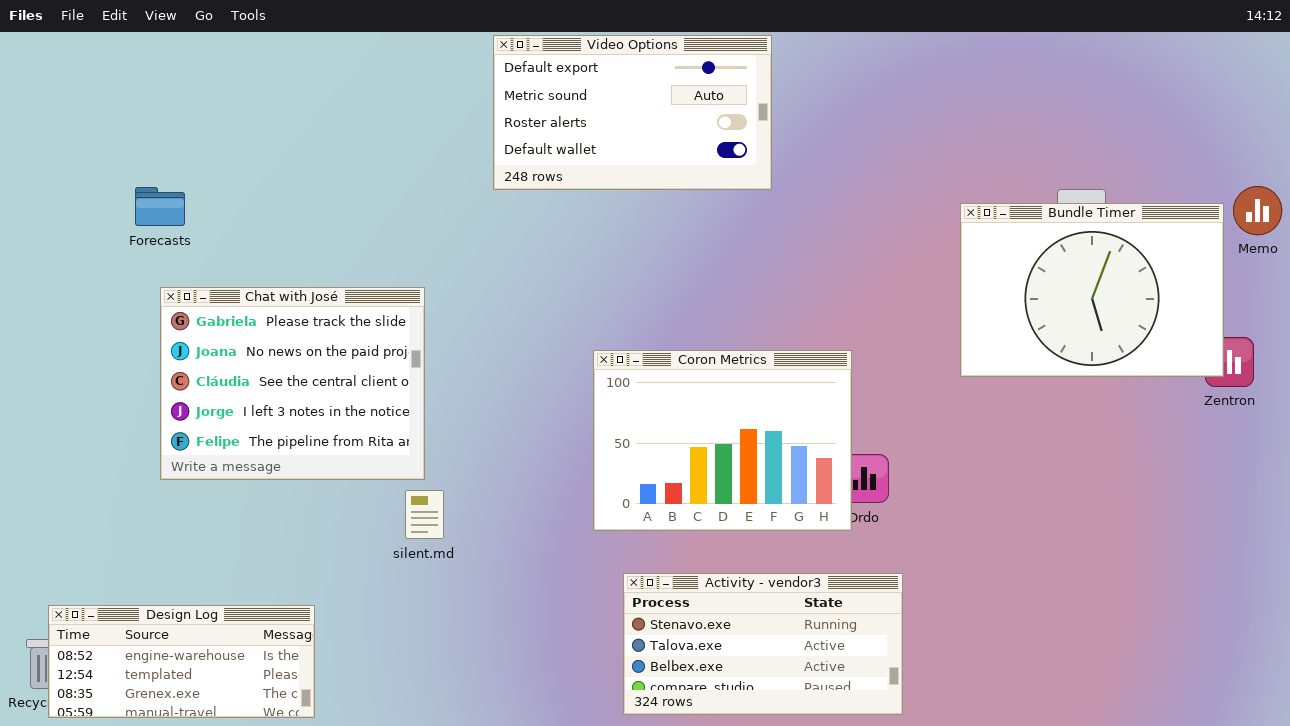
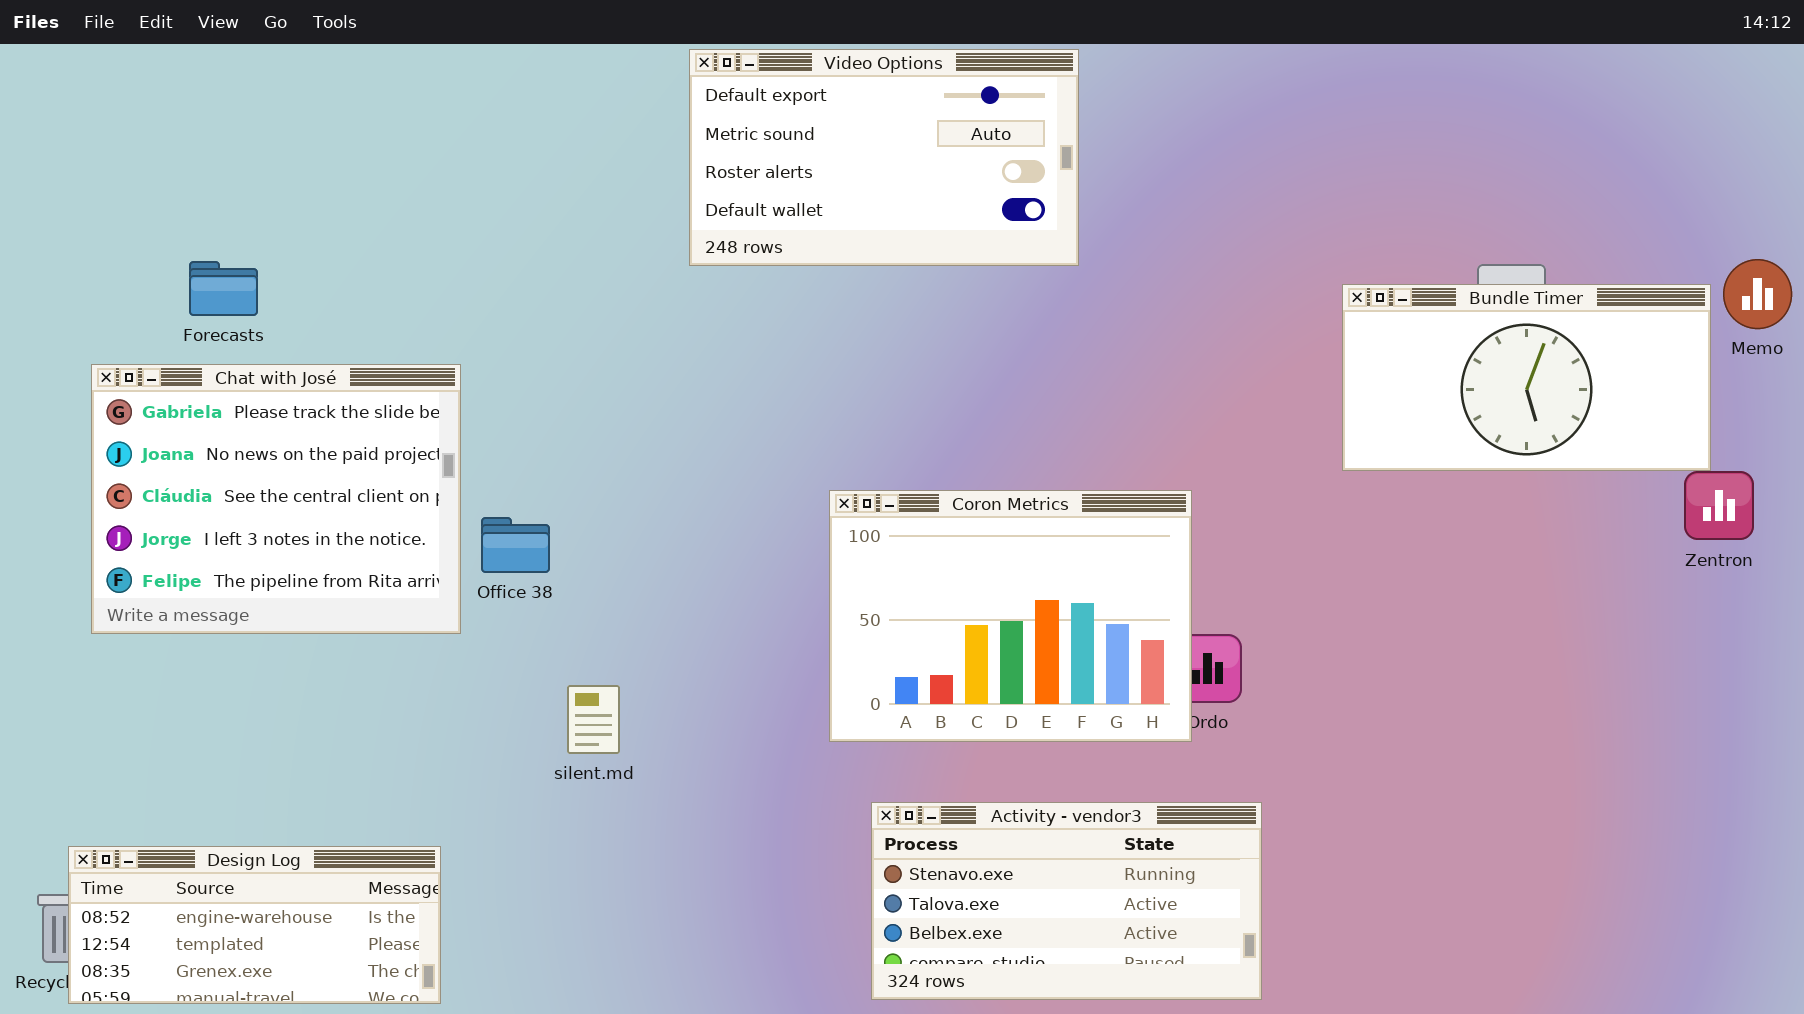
Bundle Timer: [960,203,1224,377] -> [1342,284,1711,471], resized
Chat with José: [160,287,425,480] -> [91,364,461,634], moved

